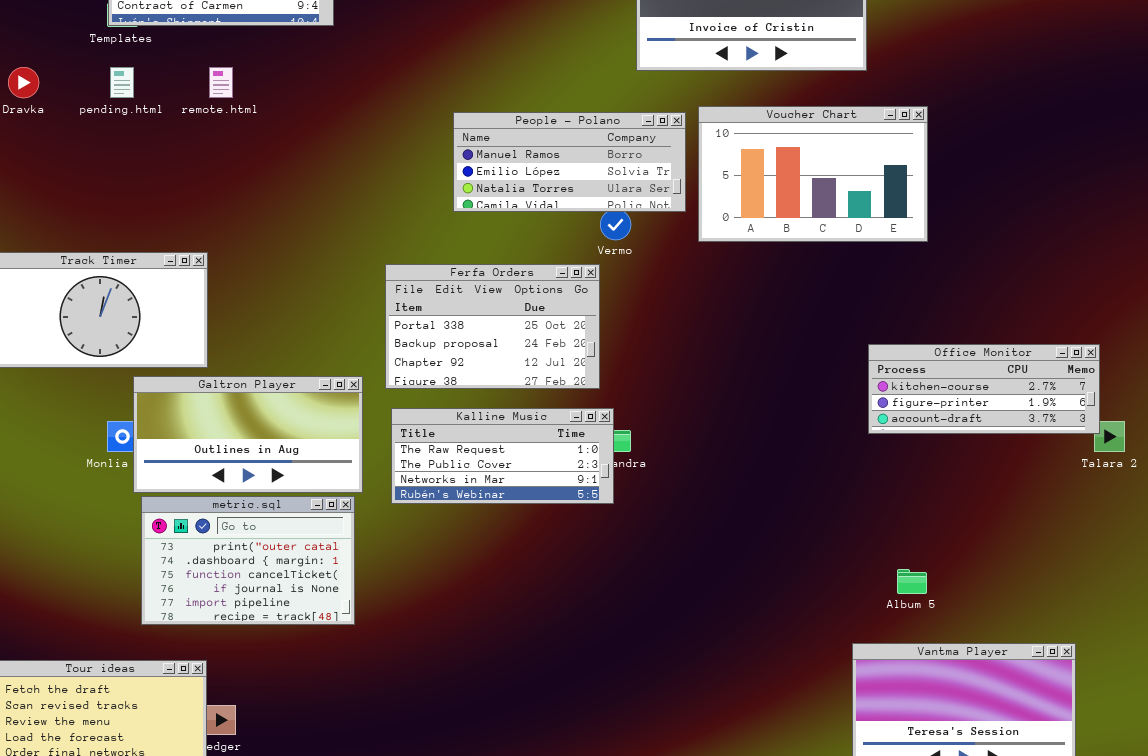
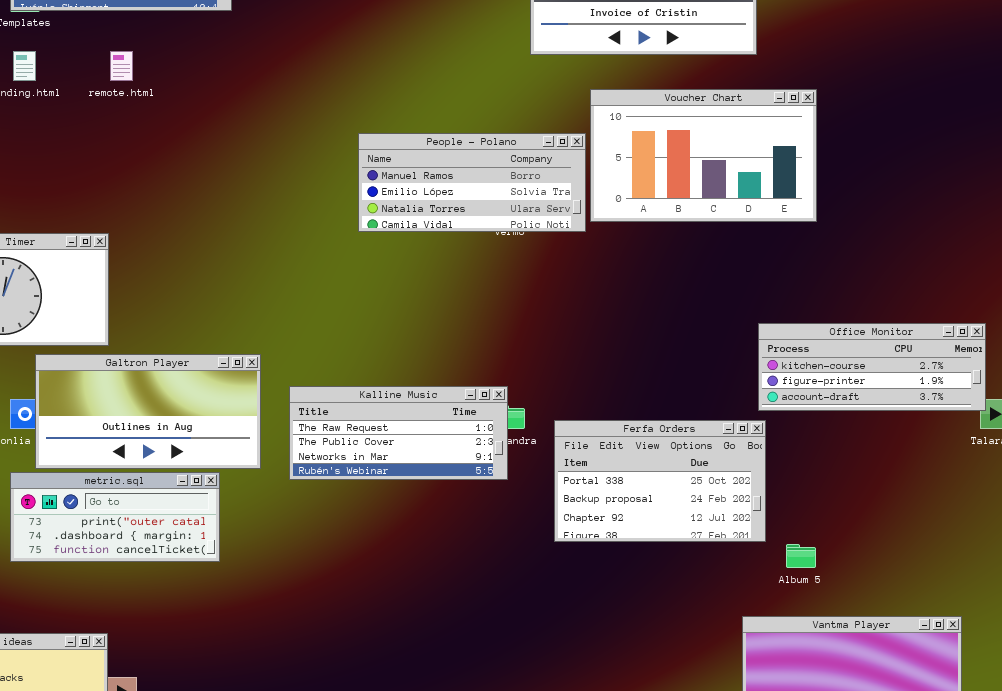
People - Polano: [453,112,686,212] -> [358,133,586,232], moved
Ferfa Orders: [385,264,600,389] -> [554,420,766,542], moved
metric.sql: [141,496,355,625] -> [10,472,220,562], moved, resized

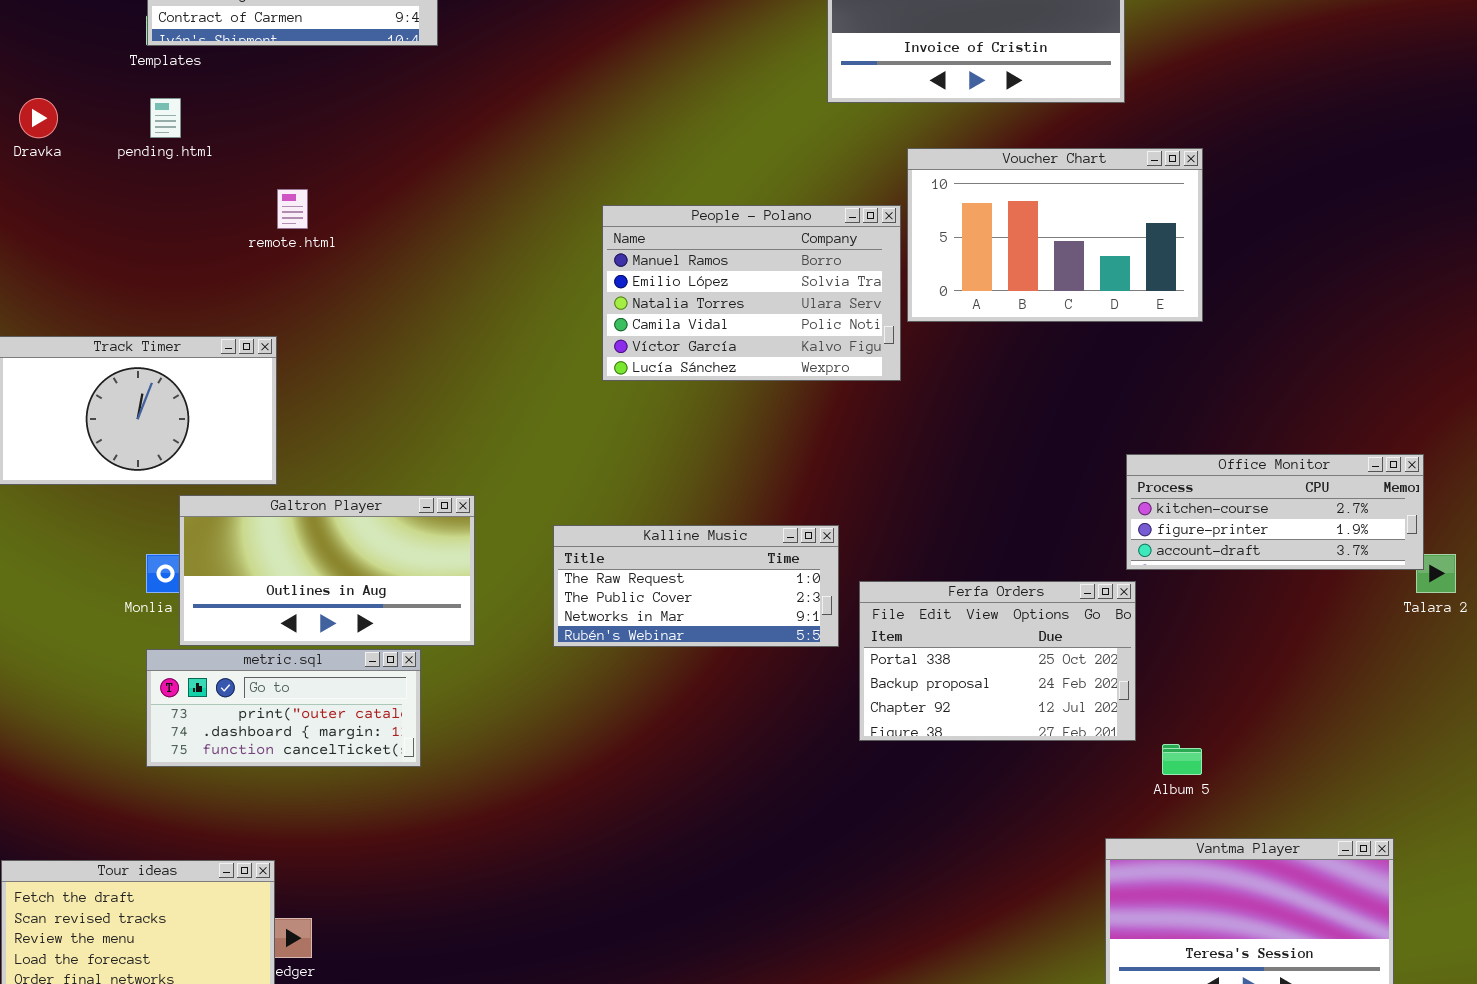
remote.html: [110,51,133,81] -> [277,189,308,229], moved
People - Polano: [358,133,586,232] -> [602,205,901,381], resized
Kalline Music: [289,386,508,480] -> [553,525,839,647], moved

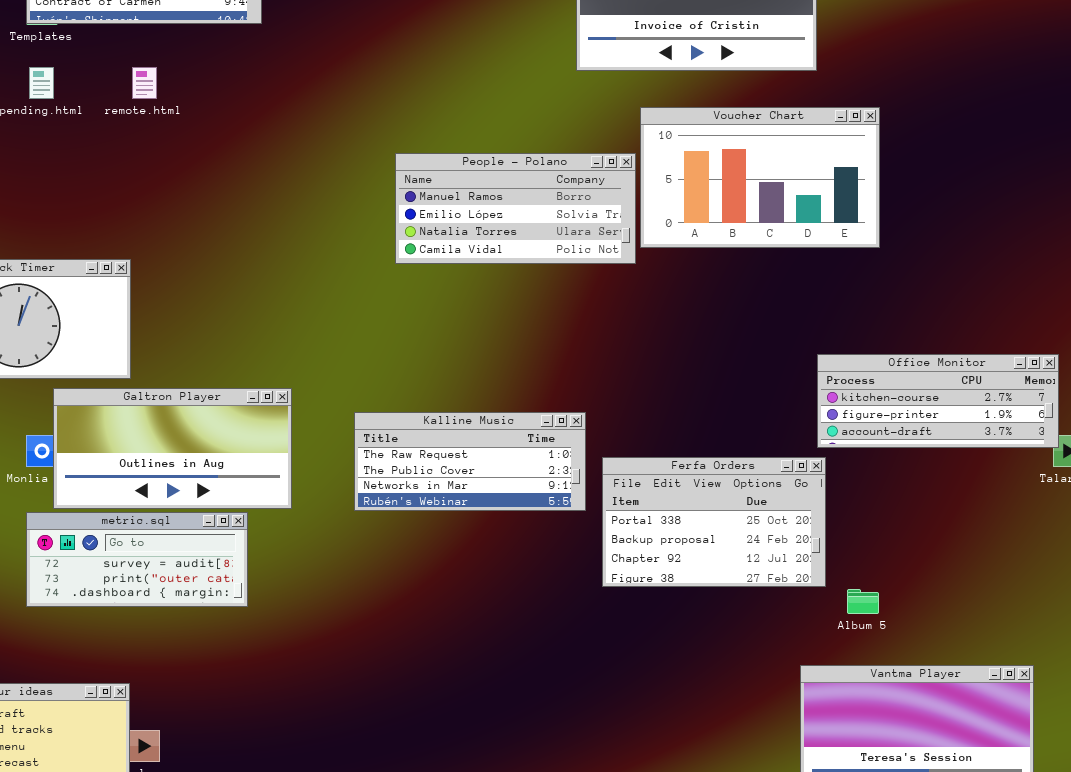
remote.html: [277,189,308,229] -> [132,67,157,99], moved
People - Polano: [602,205,901,381] -> [395,153,636,264], resized
metric.sql: [146,649,421,767] -> [26,512,248,607], scrolled up 1 row

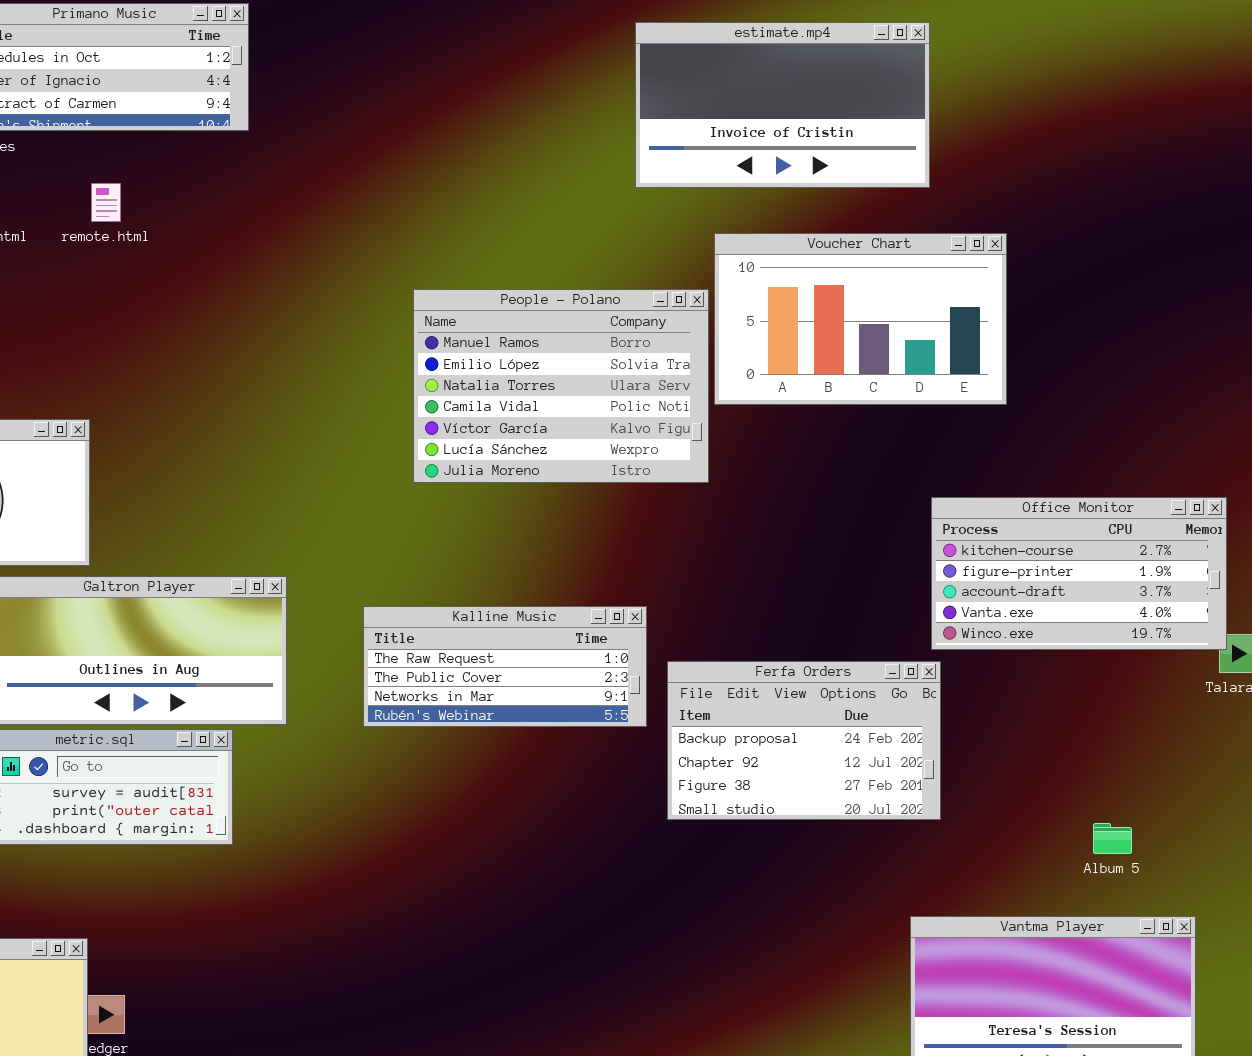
People - Polano: [395,153,636,264] -> [413,289,709,483], resized
Office Monitor: [817,354,1059,448] -> [931,497,1227,650], resized
Ferfa Orders: [602,457,826,587] -> [667,661,941,820], scrolled down 1 row
Album 5: [847,589,879,614] -> [1093,823,1132,854], moved

